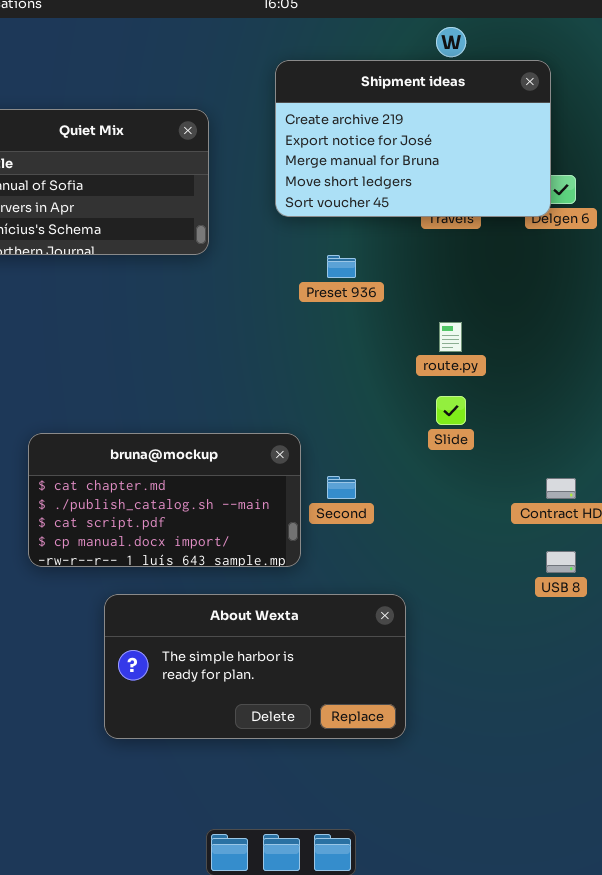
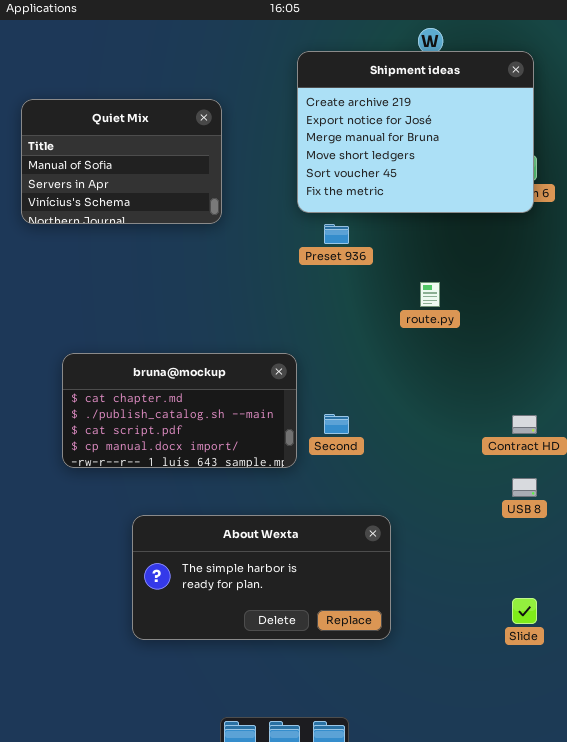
Shipment ideas: [275,60,551,217] -> [297,51,534,213], moved, resized
Slide: [436,396,466,425] -> [512,598,537,624], moved
bruna@mockup: [28,433,301,567] -> [62,353,297,468], moved

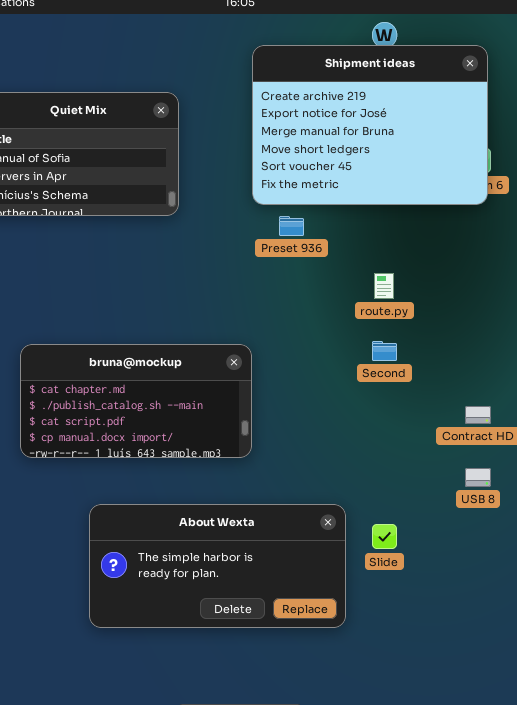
Second: [324,414,349,434] -> [372,341,397,361], moved
Slide: [512,598,537,624] -> [372,524,397,549], moved

